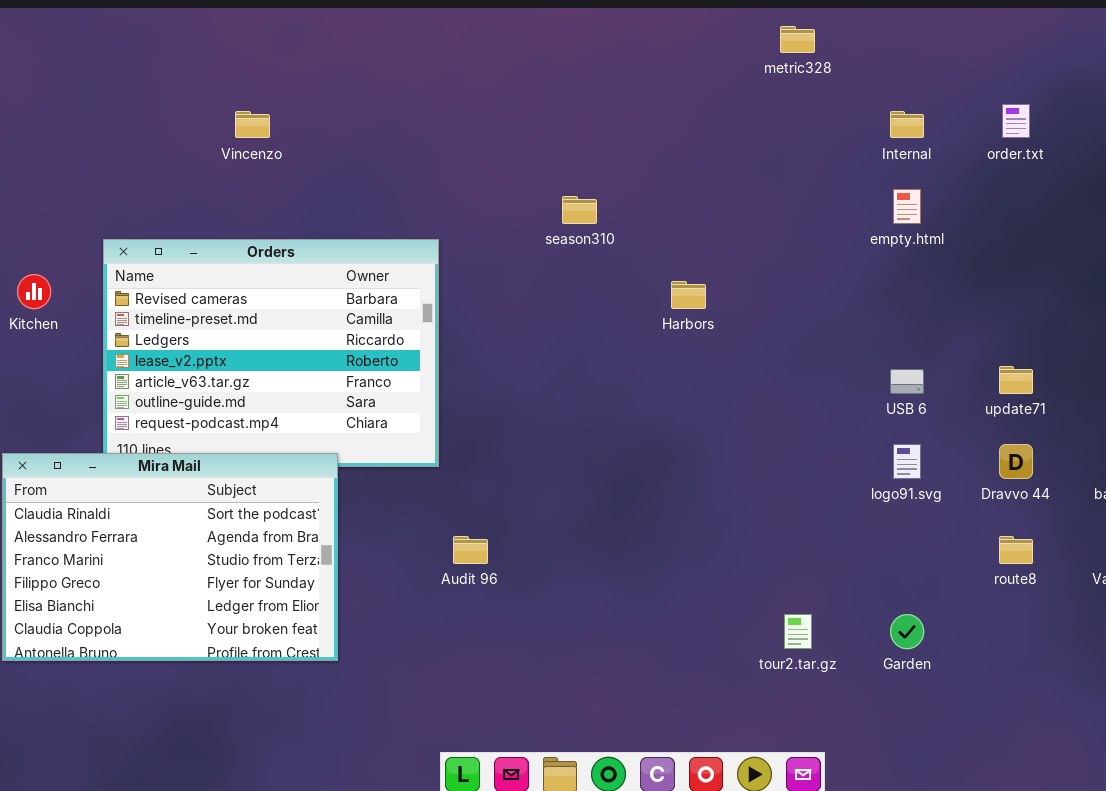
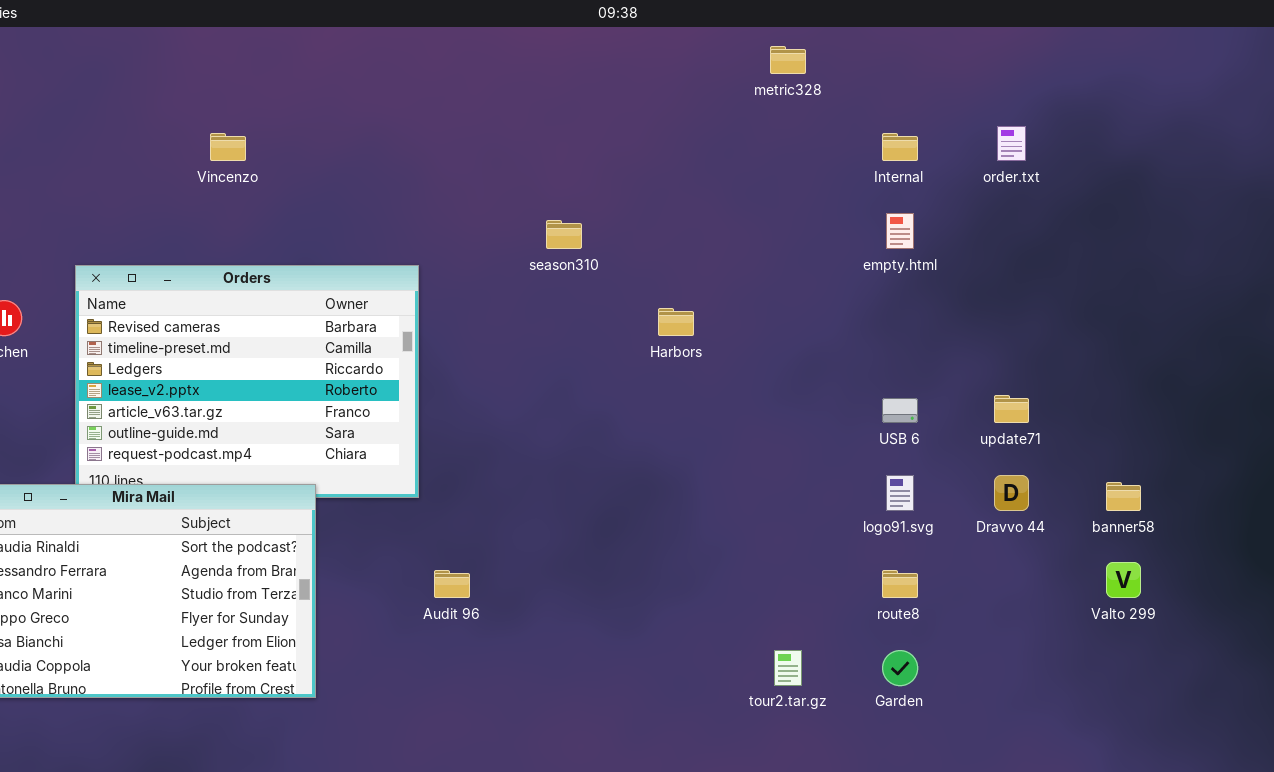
route8: [999,536,1033,564] -> [882,570,918,598], moved

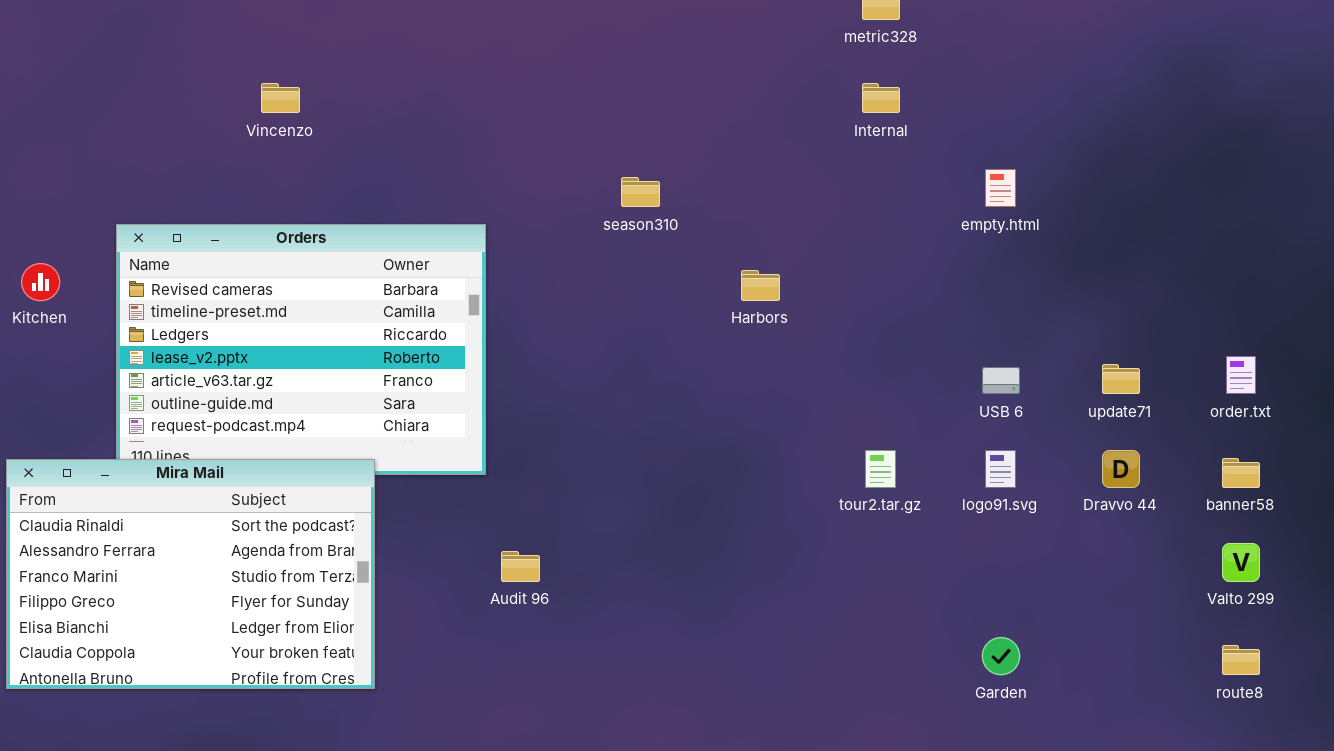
order.txt: [997,126,1026,161] -> [1226,356,1256,394], moved
Internal: [882,133,918,161] -> [862,83,900,113], moved
route8: [882,570,918,598] -> [1222,645,1260,675], moved
tour2.tar.gz: [774,650,802,686] -> [865,450,896,488], moved

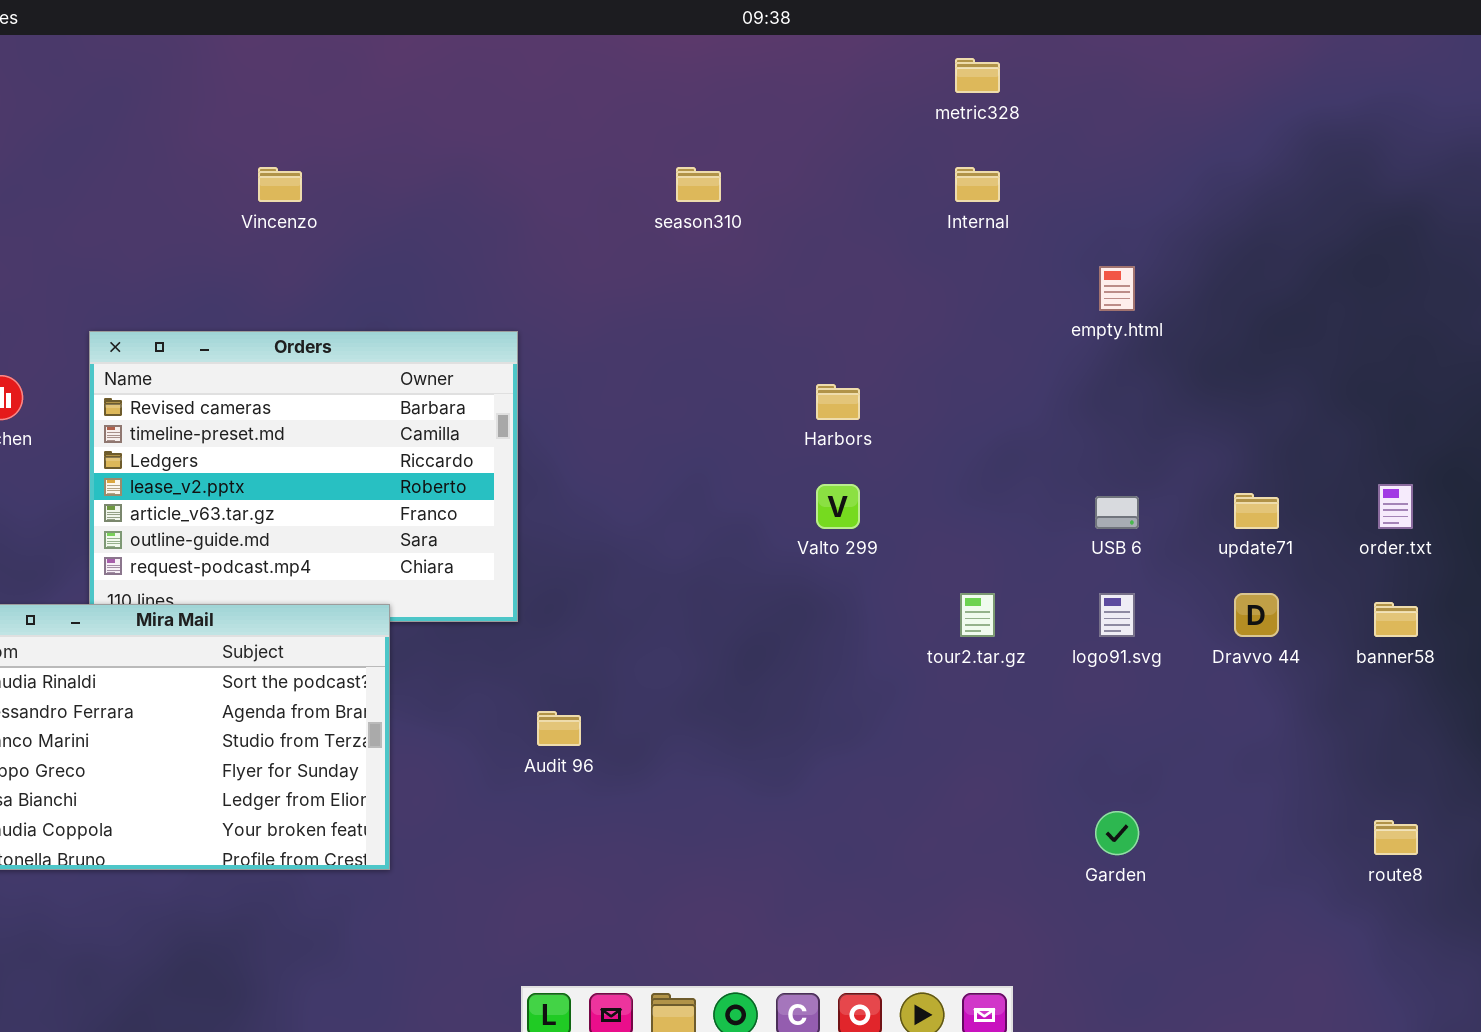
season310: [621,177,660,207] -> [676,167,721,202], moved
Valto 299: [1222,543,1260,582] -> [816,484,860,529], moved

